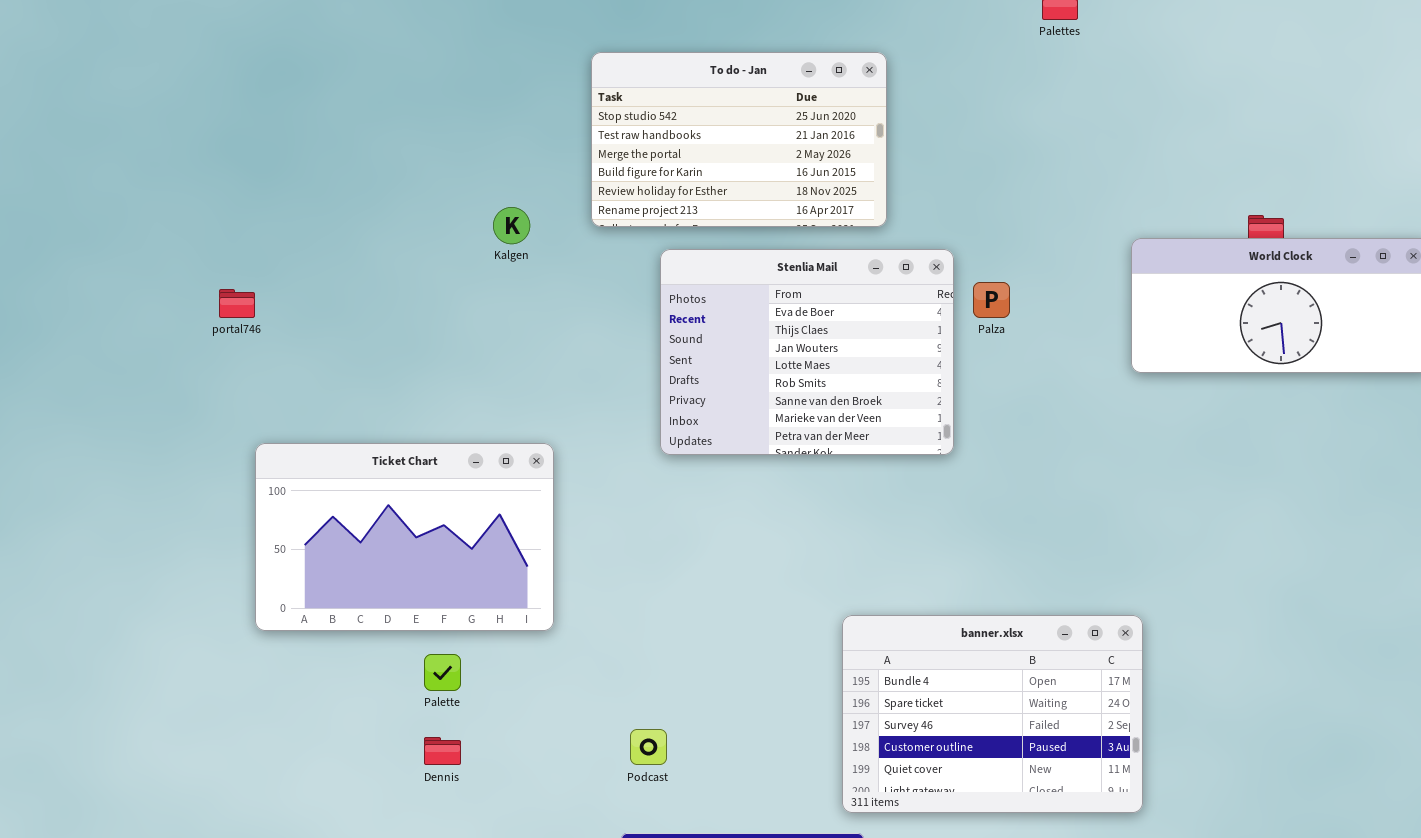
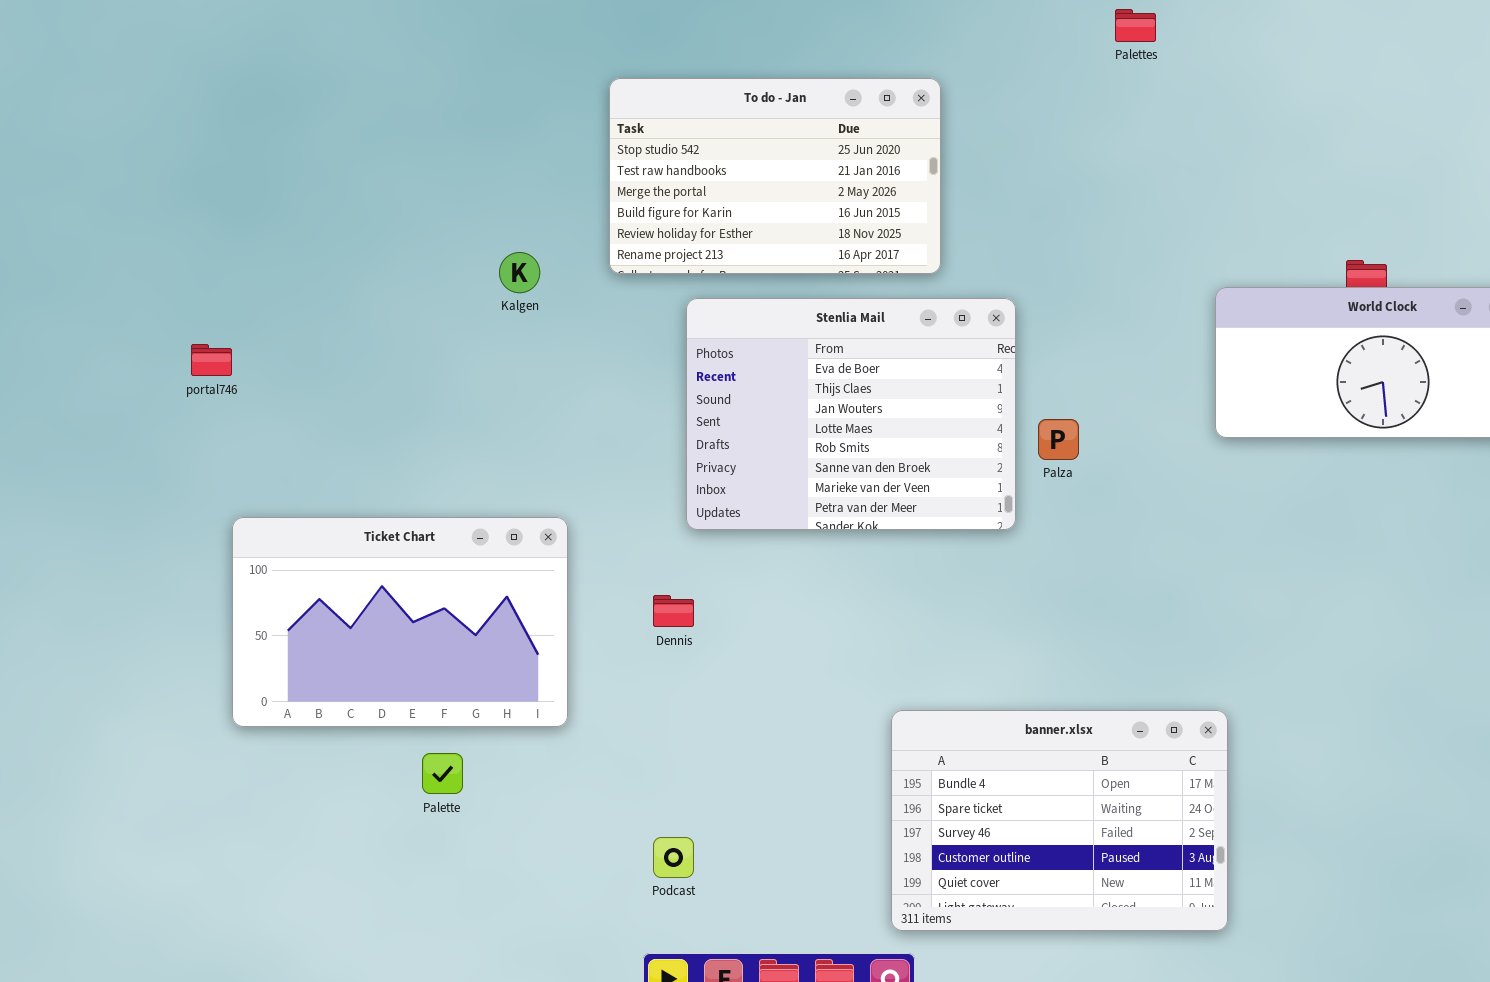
Palza: [973,282,1010,318] -> [1038,419,1079,460], moved
Dennis: [424,737,461,765] -> [653,595,694,627], moved

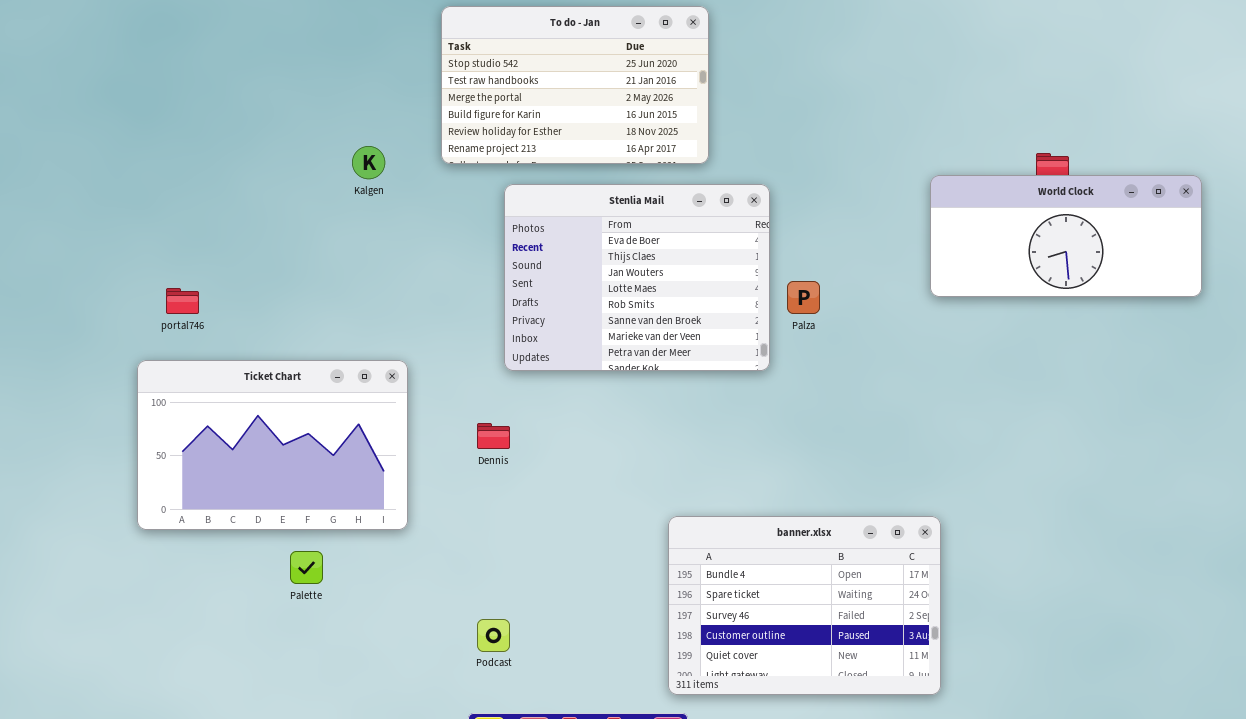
portal746: [191,344,232,376] -> [166,288,199,314], moved

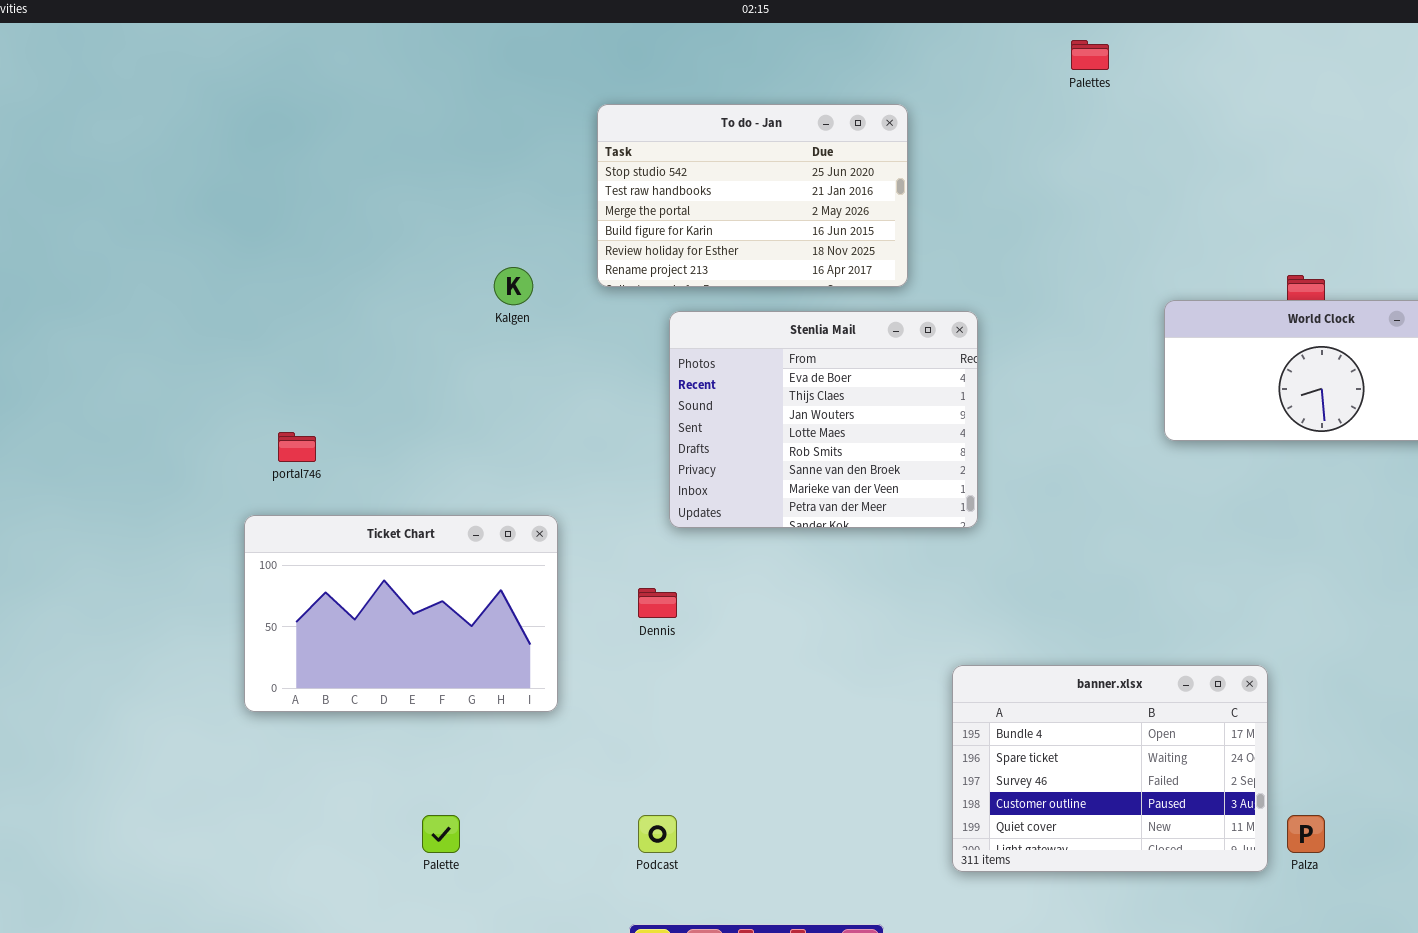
Palza: [787,281,820,314] -> [1287,815,1325,853], moved
banner.xlsx: [668,516,941,695] -> [952,665,1268,872], moved
Palette: [290,551,323,584] -> [422,815,460,853], moved

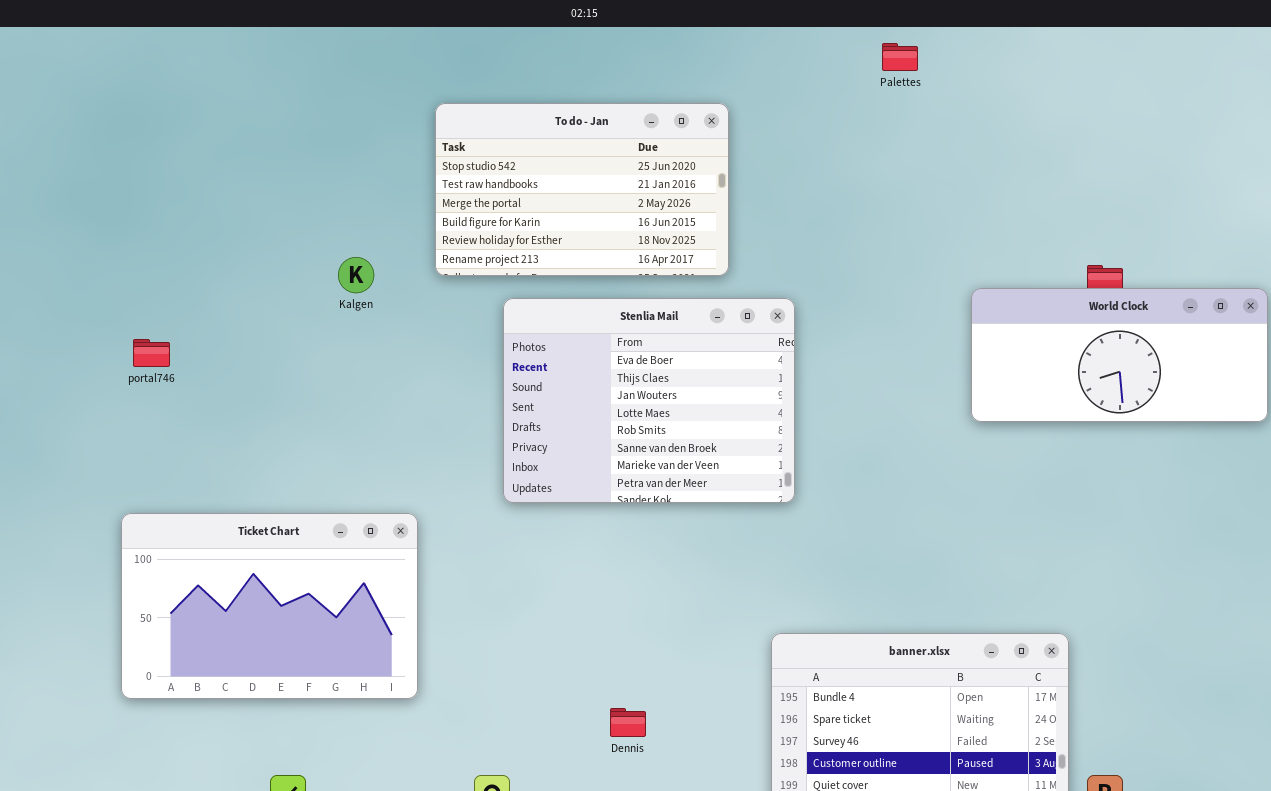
portal746: [278,432,316,462] -> [133,339,170,367], moved
Ticket Chart: [244,515,558,712] -> [121,513,418,699], moved
Dennis: [638,588,677,618] -> [610,708,646,737], moved

